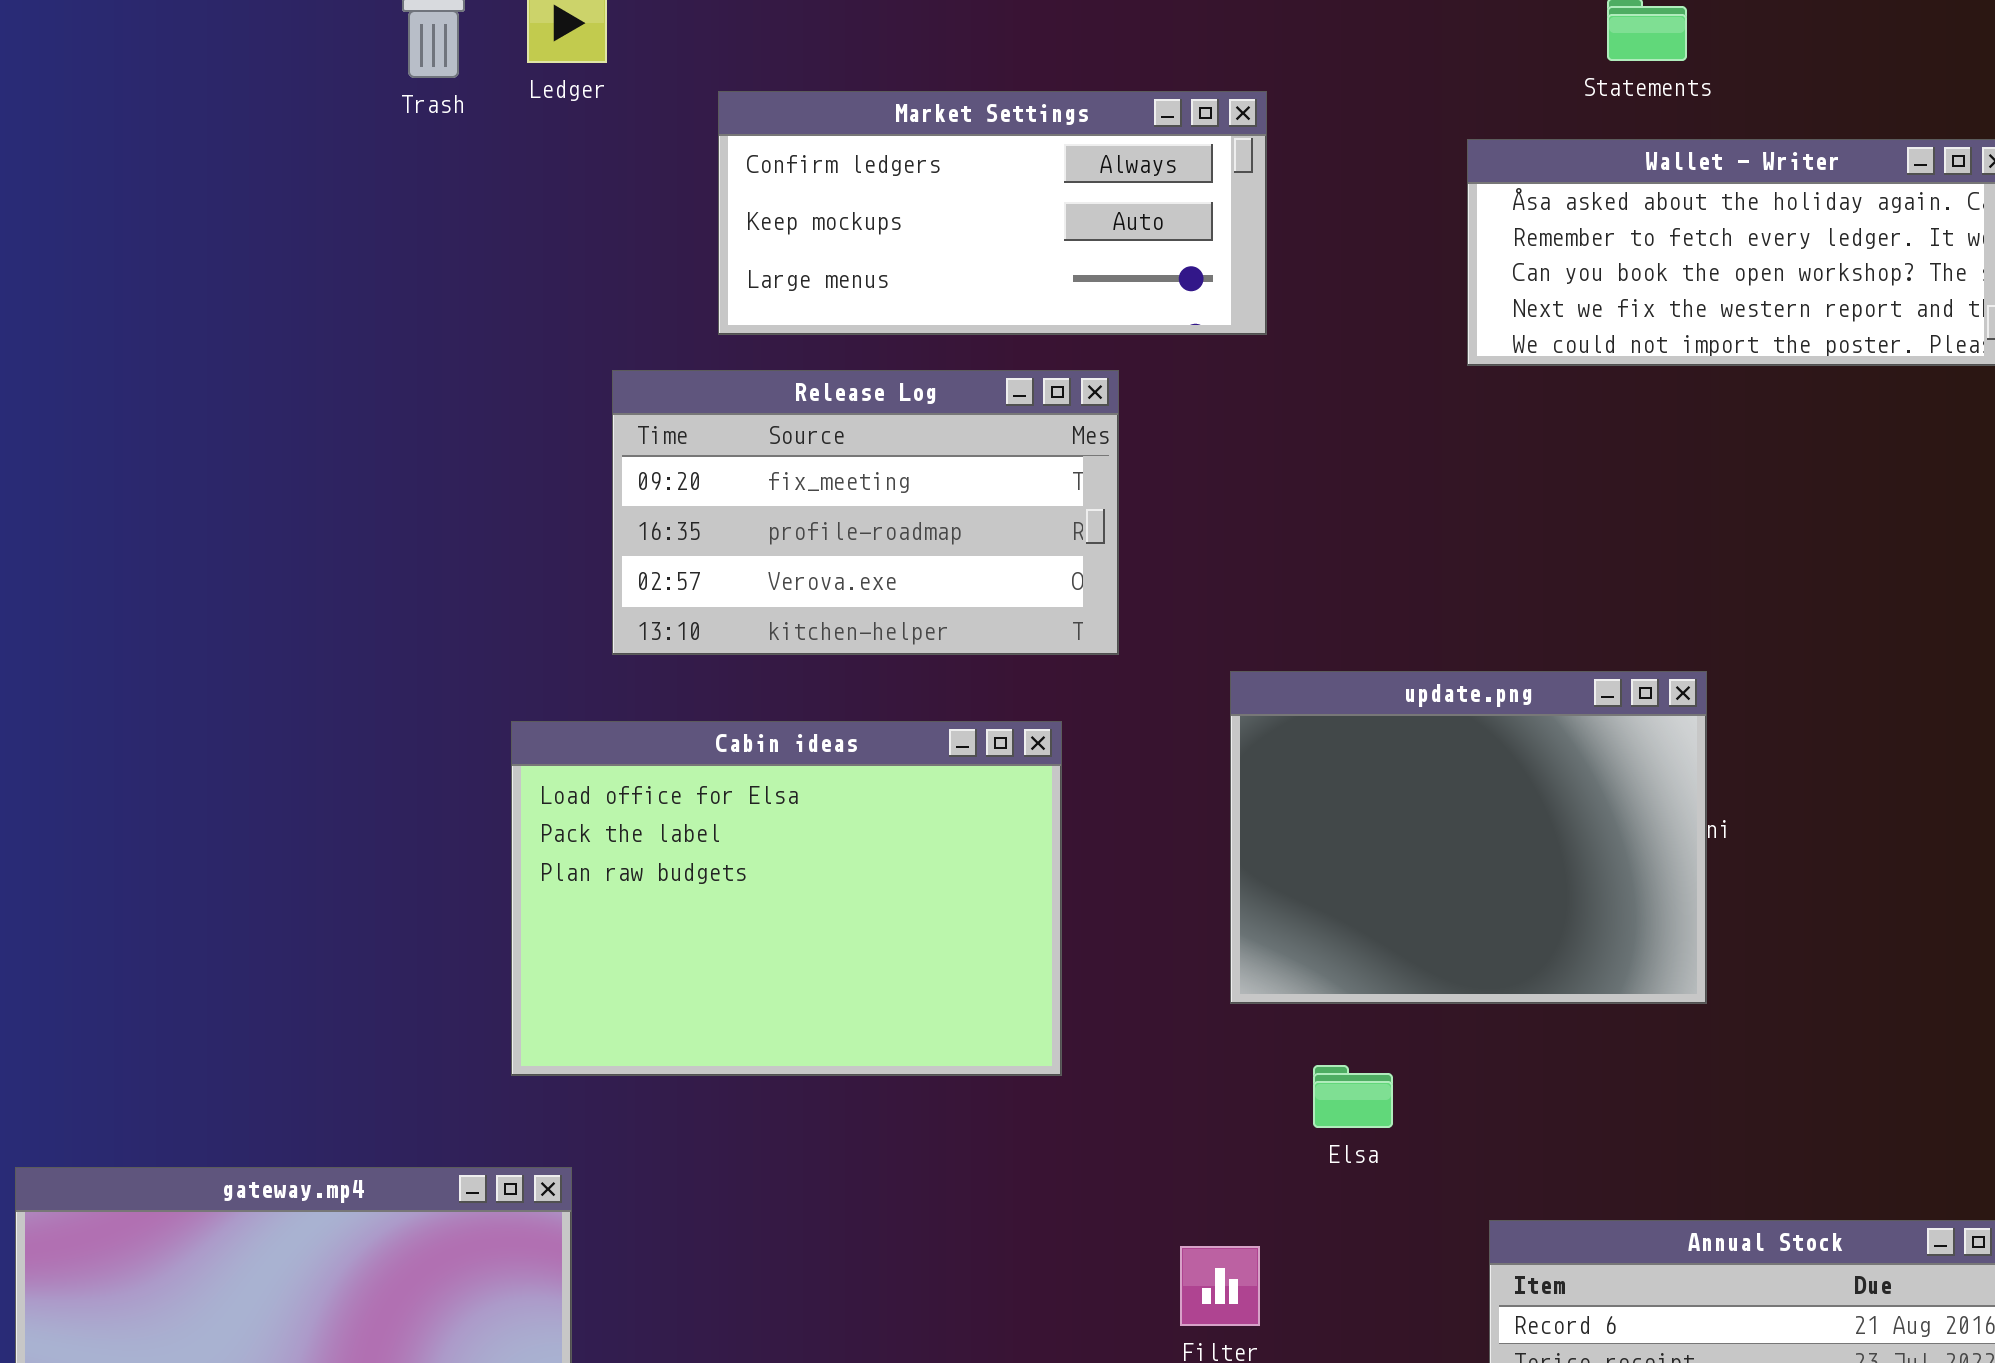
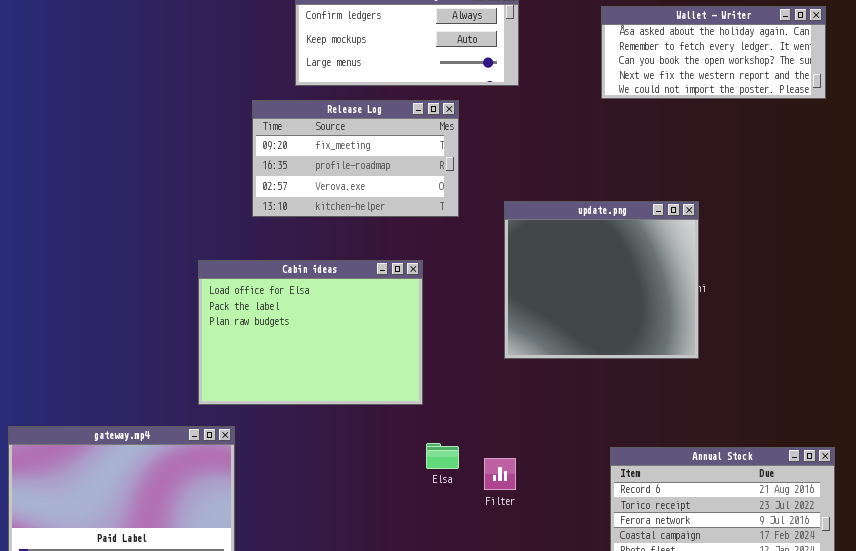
update.png: [1230,671,1707,1004] -> [504,201,699,359], resized
Cabin ideas: [511,721,1062,1076] -> [198,260,423,405], moved
Elsa: [1313,1065,1393,1128] -> [426,443,459,469], moved

